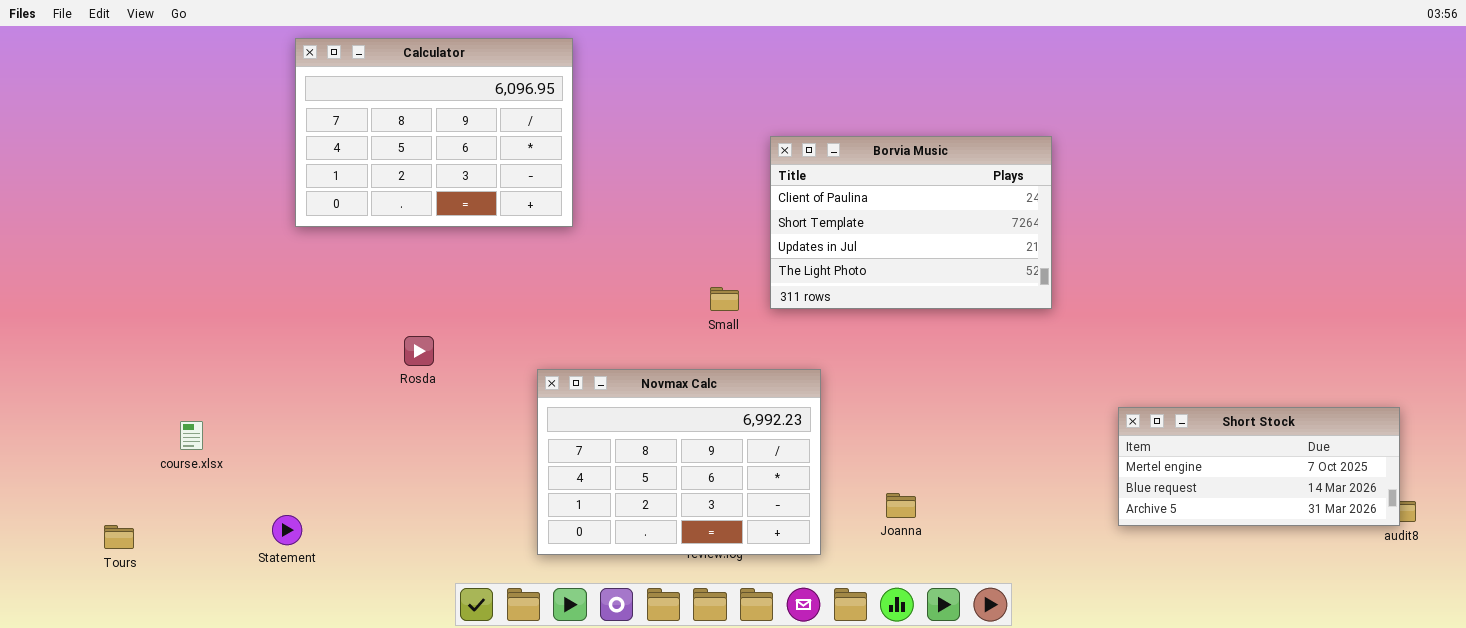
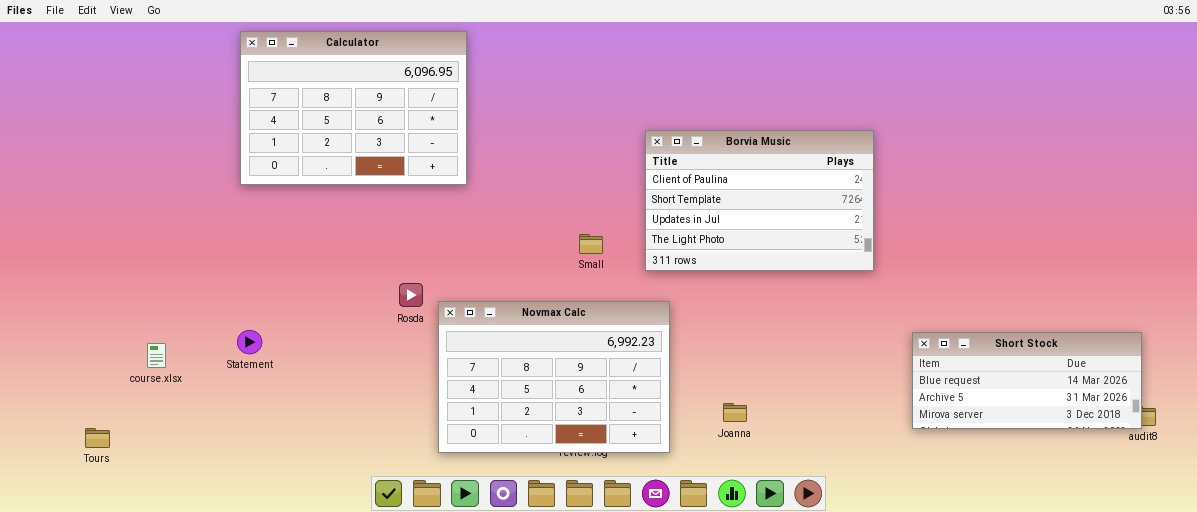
Borvia Music: [770,136,1052,309] -> [645,130,874,271], moved
Rosda: [404,336,434,366] -> [399,283,423,307], moved
Short Stock: [1118,407,1400,526] -> [912,332,1142,429], scrolled down 1 row
Statement: [272,515,302,545] -> [237,330,262,354], moved

